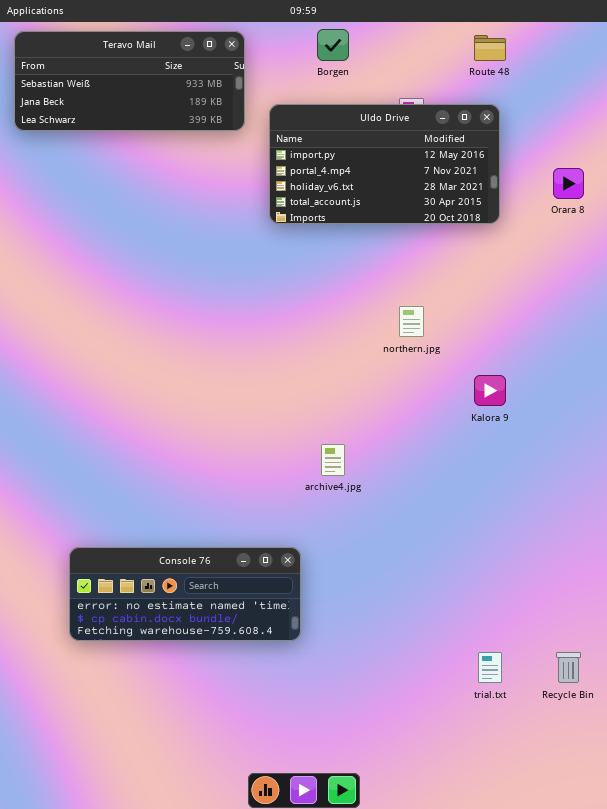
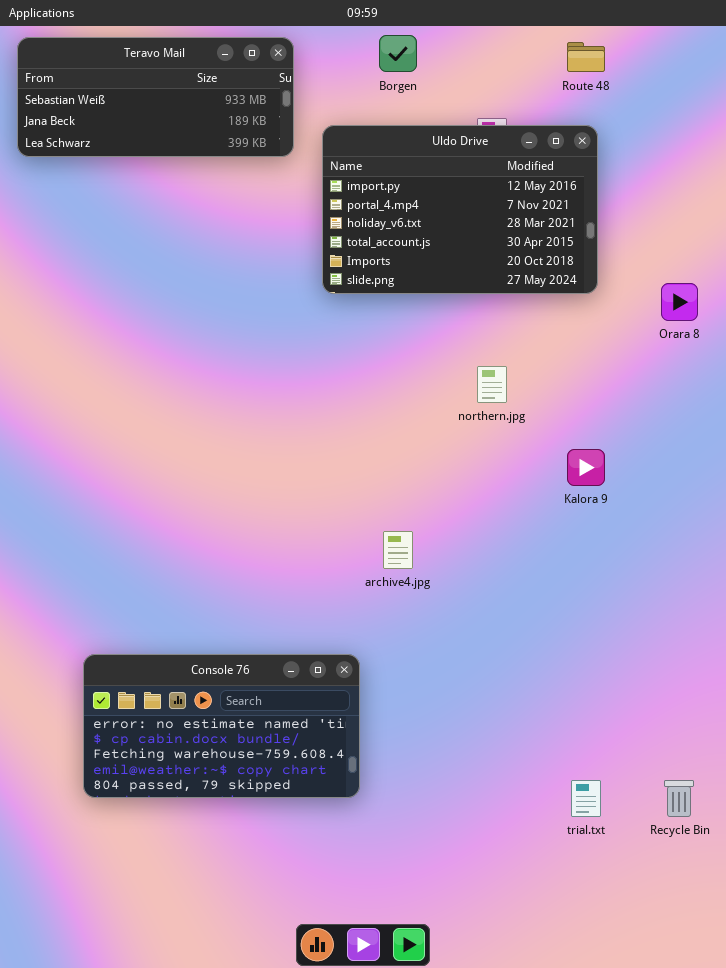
Uldo Drive: [269,104,500,224] -> [322,125,598,294], resized
Orara 8: [553,168,584,199] -> [661,283,698,321], moved
Console 76: [69,547,301,641] -> [83,654,360,798], resized

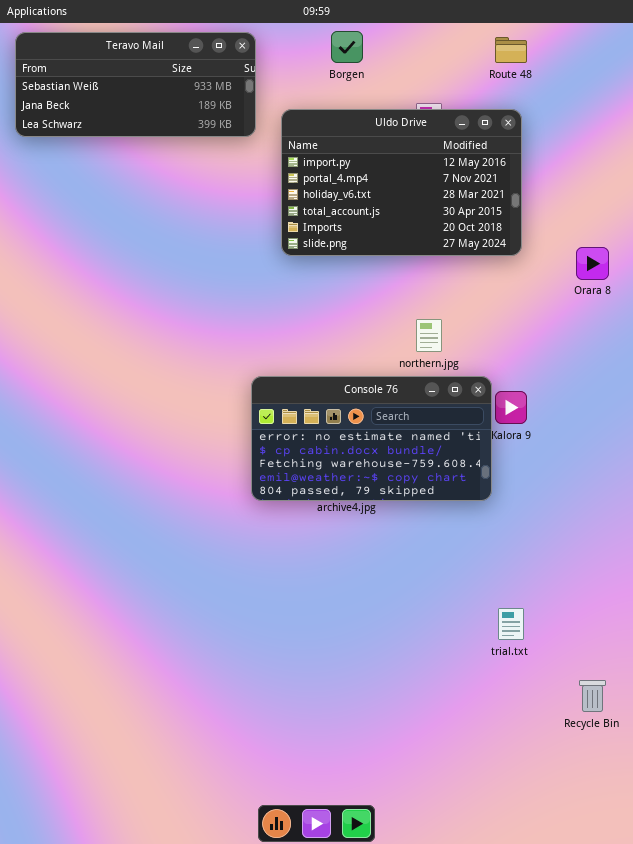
Console 76: [83,654,360,798] -> [251,376,492,501], moved
trial.txt: [571,780,601,817] -> [498,608,524,640], moved

